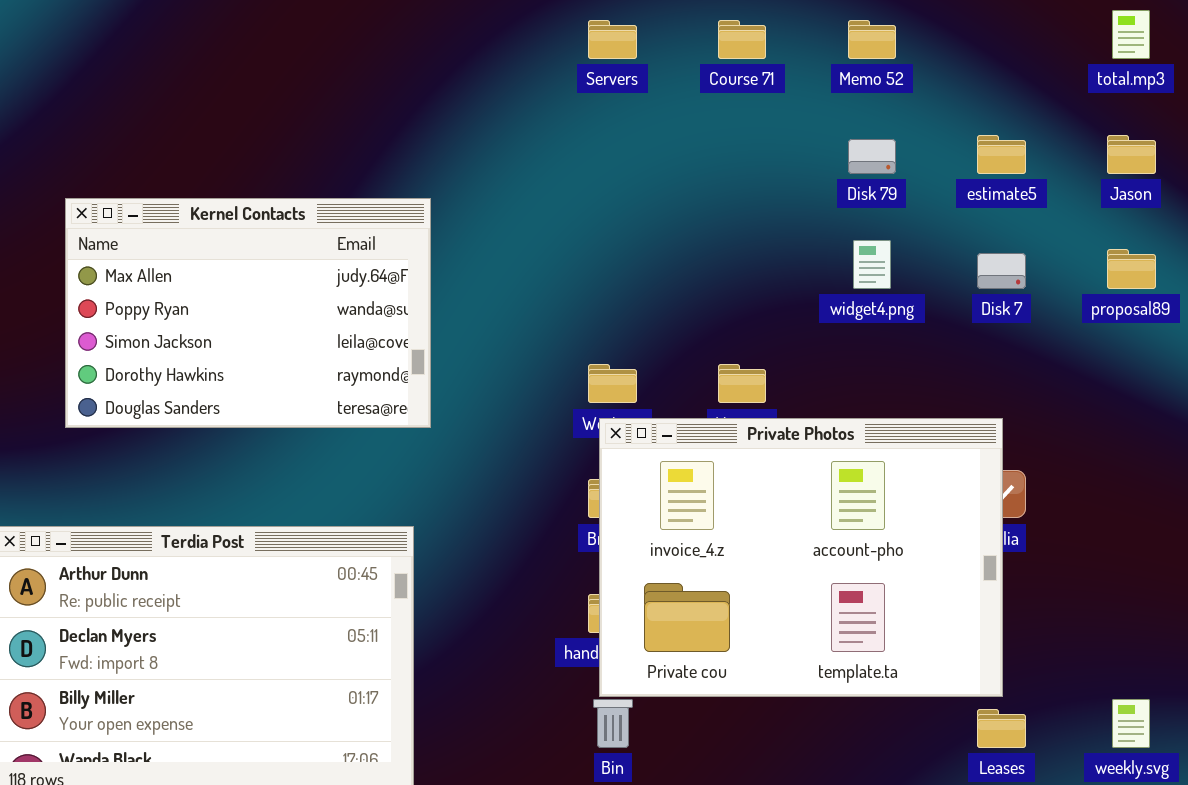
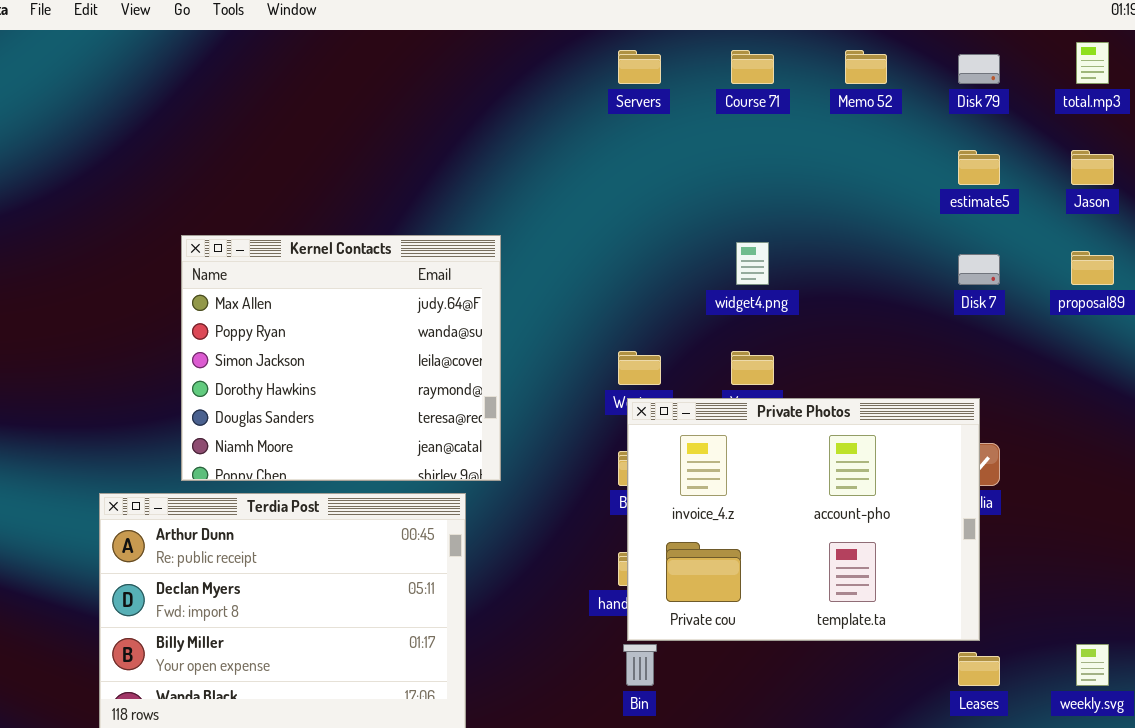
Disk 79: [848,139,896,174] -> [958,54,1000,84], moved
Kernel Contacts: [65,198,431,428] -> [181,235,501,481], moved, resized
widget4.png: [853,240,891,289] -> [736,242,769,285], moved

